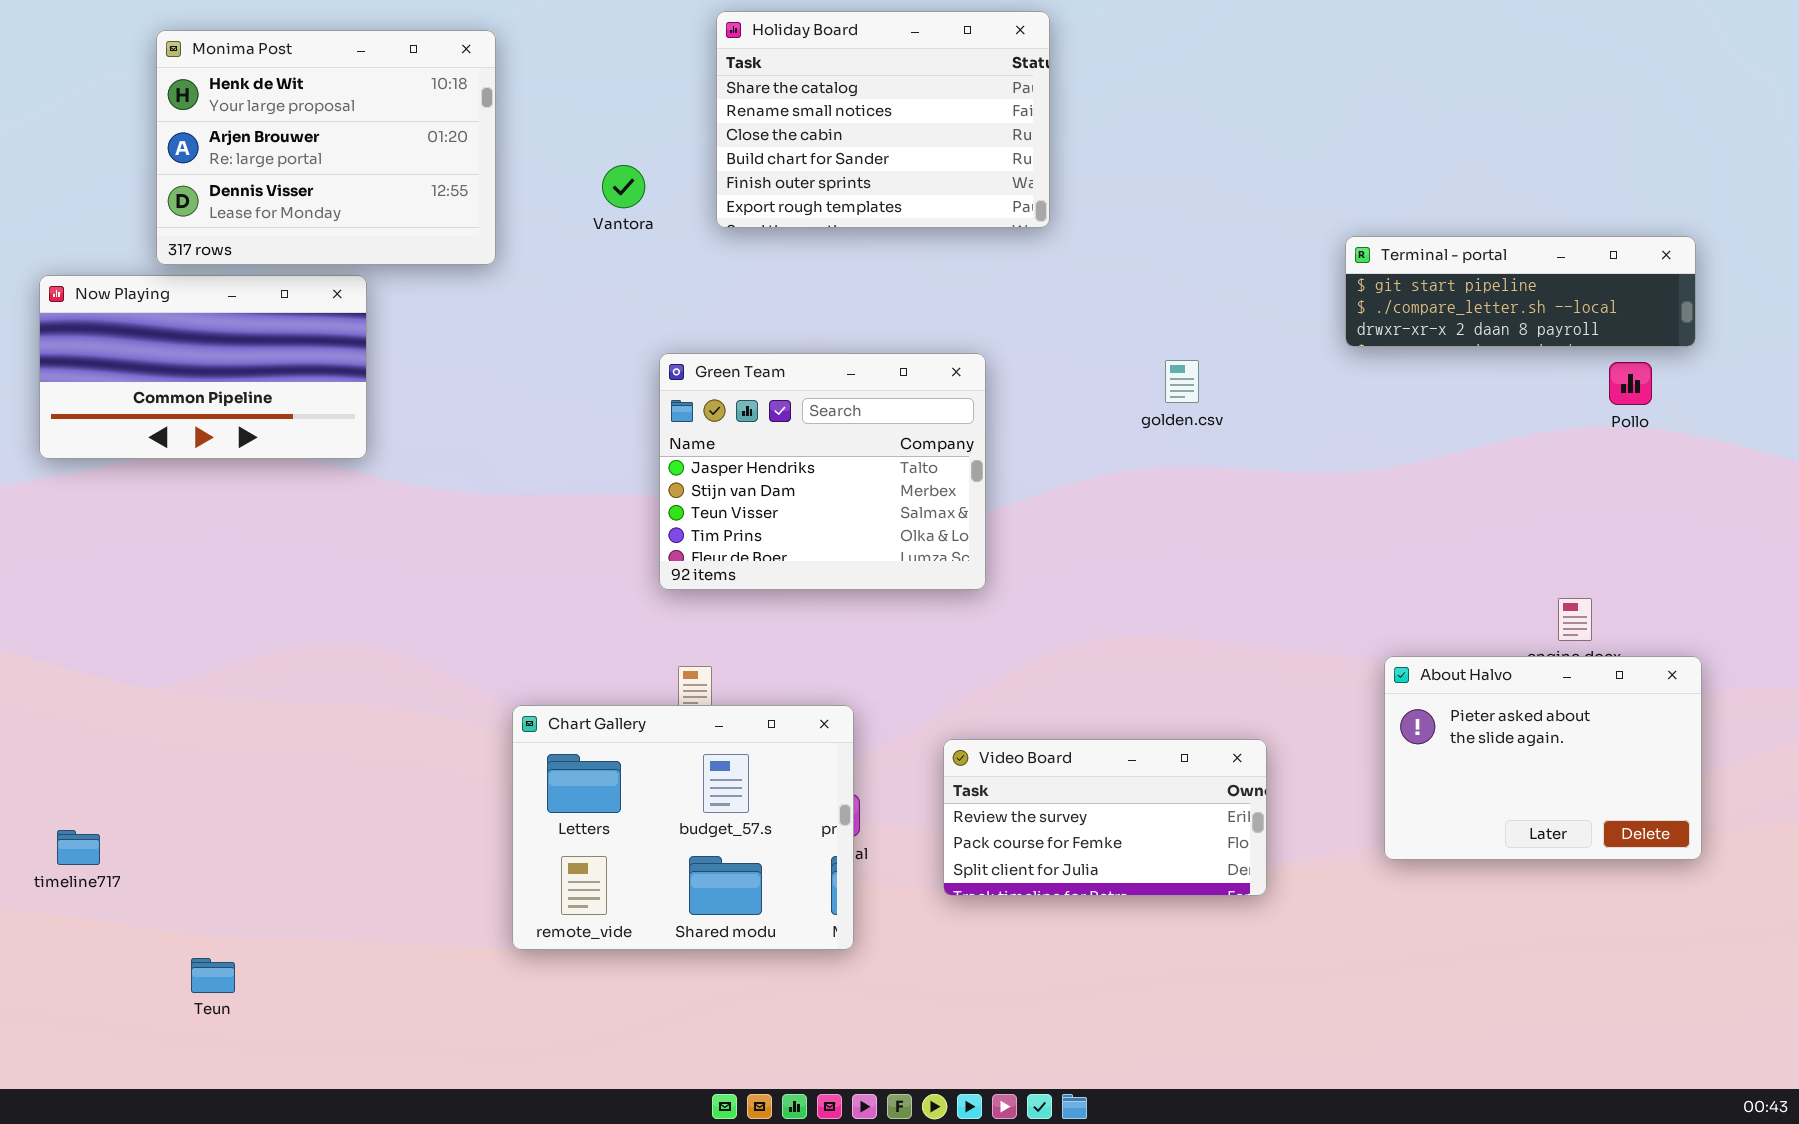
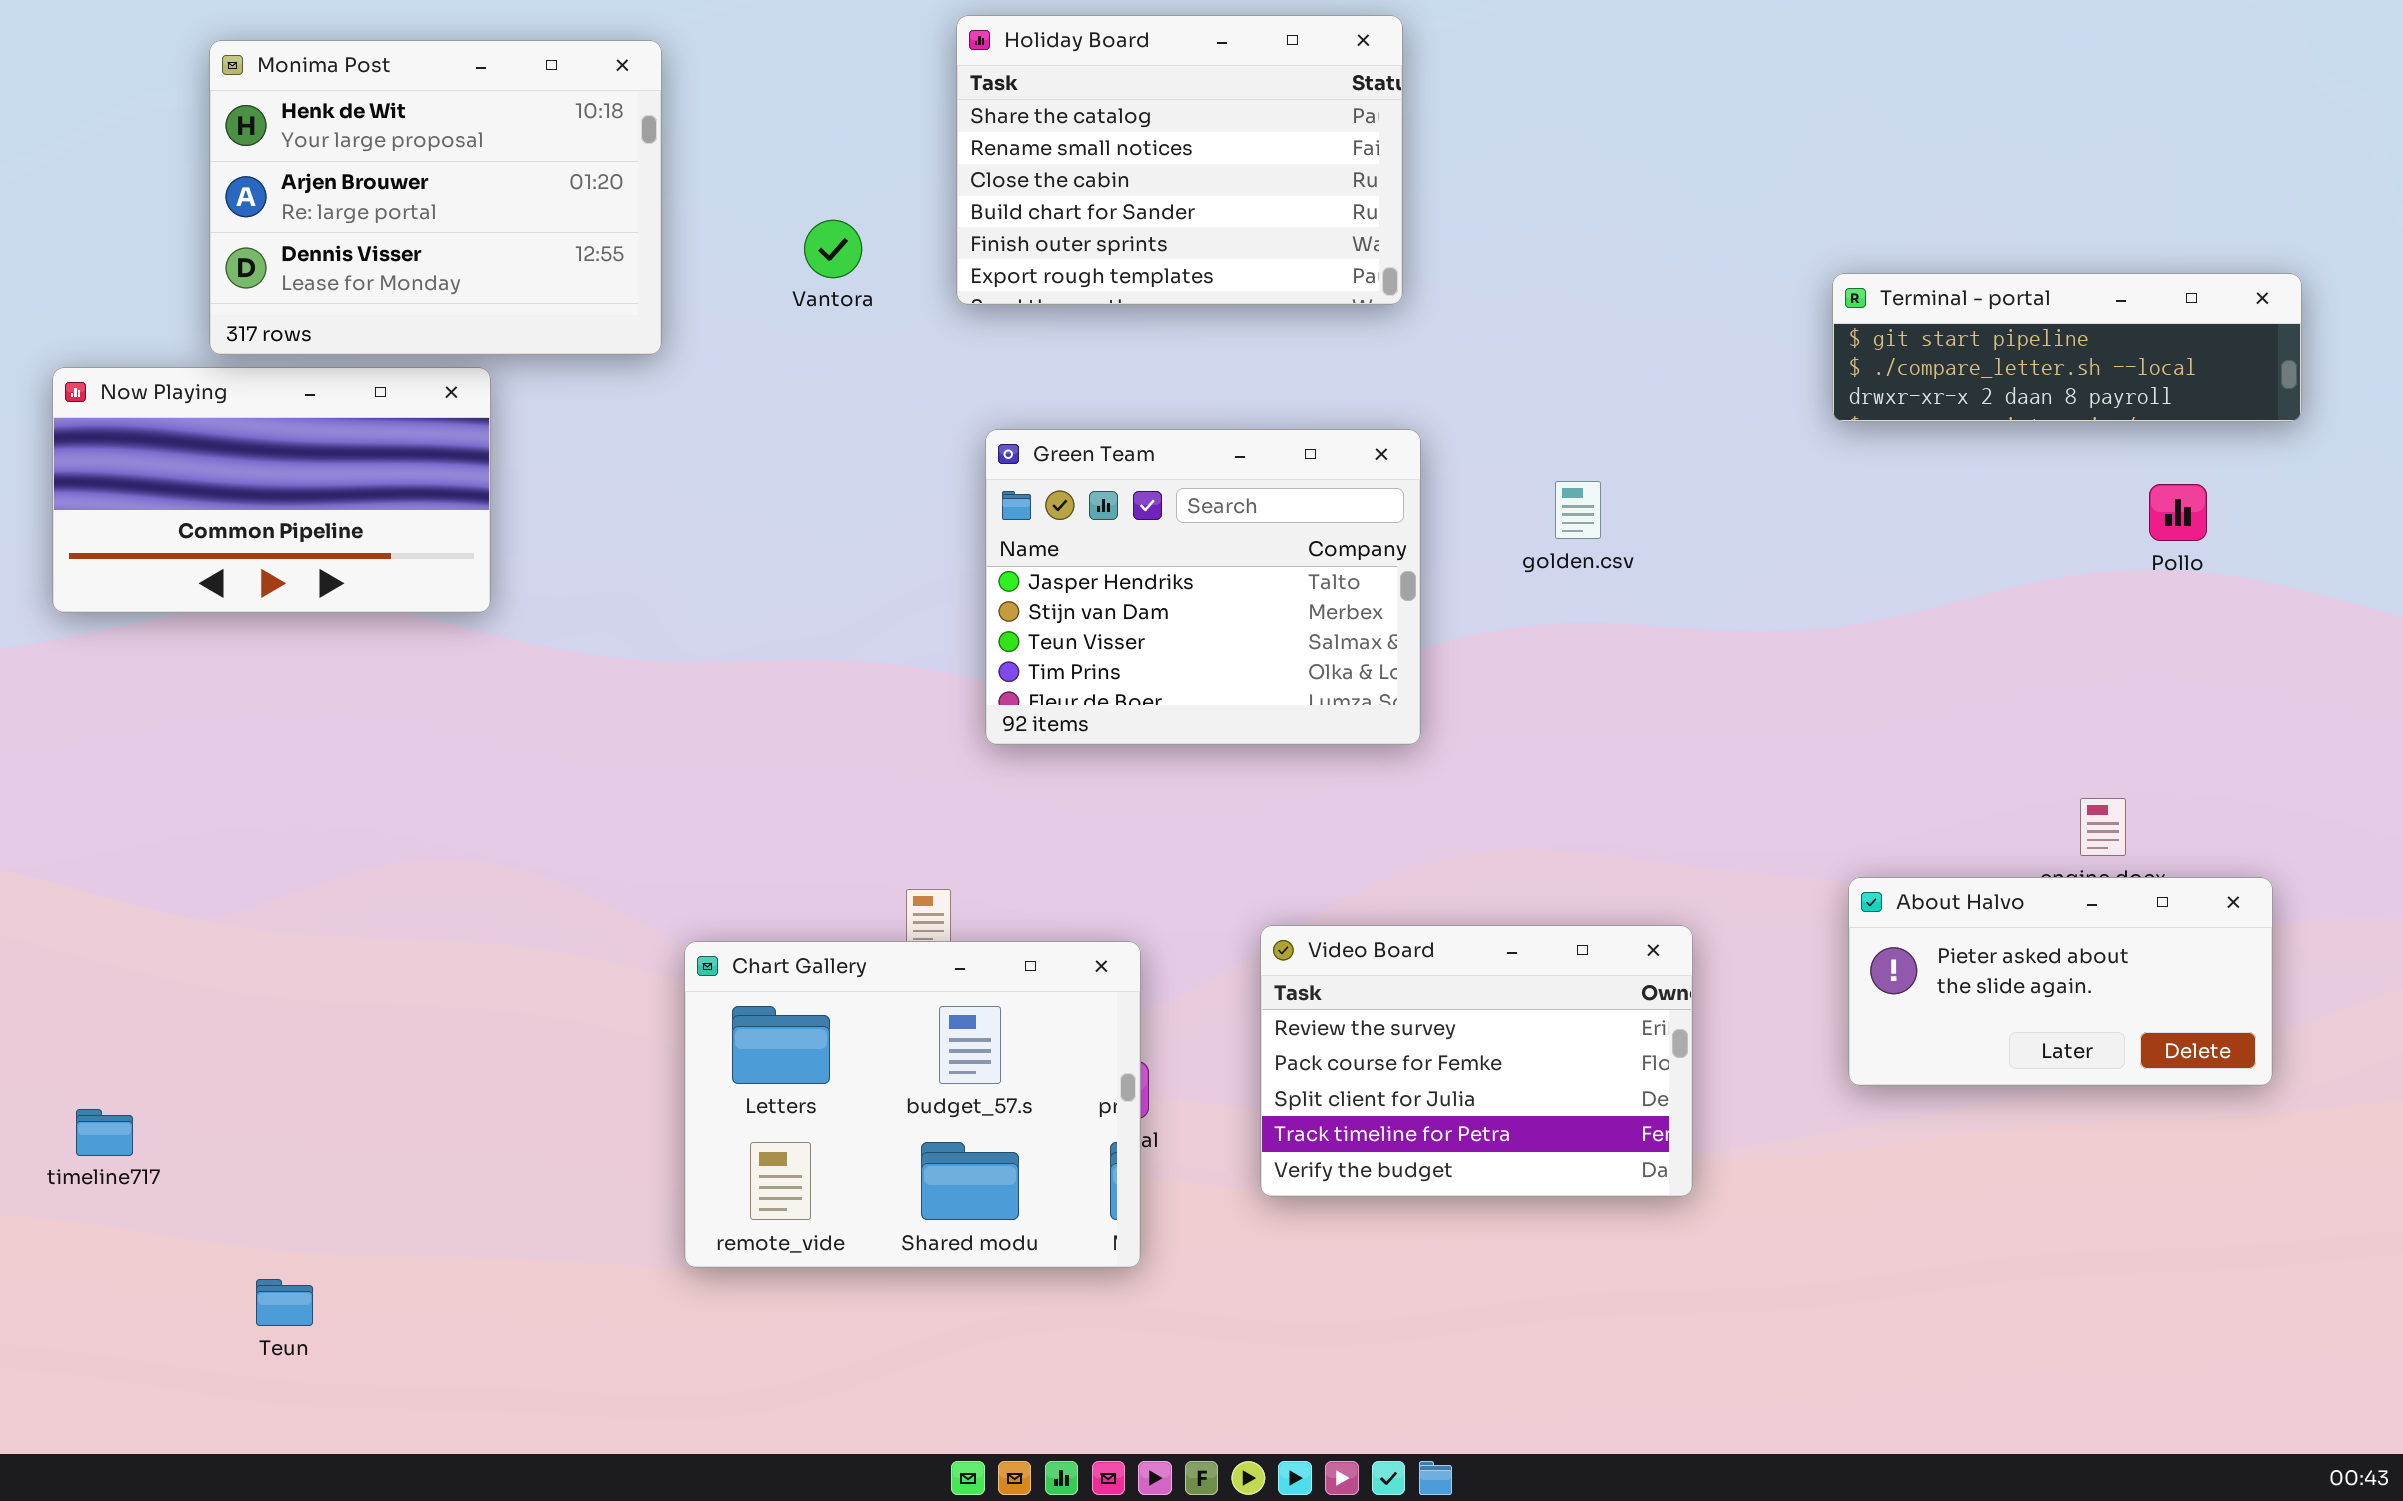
Terminal - portal: [1345,236,1696,347] -> [1832,273,2302,422], moved
Green Team: [659,353,986,590] -> [985,429,1421,745], moved
About Halvo: [1384,656,1702,860] -> [1848,877,2273,1086], resized
Video Board: [943,739,1267,896] -> [1260,925,1693,1197], resized

